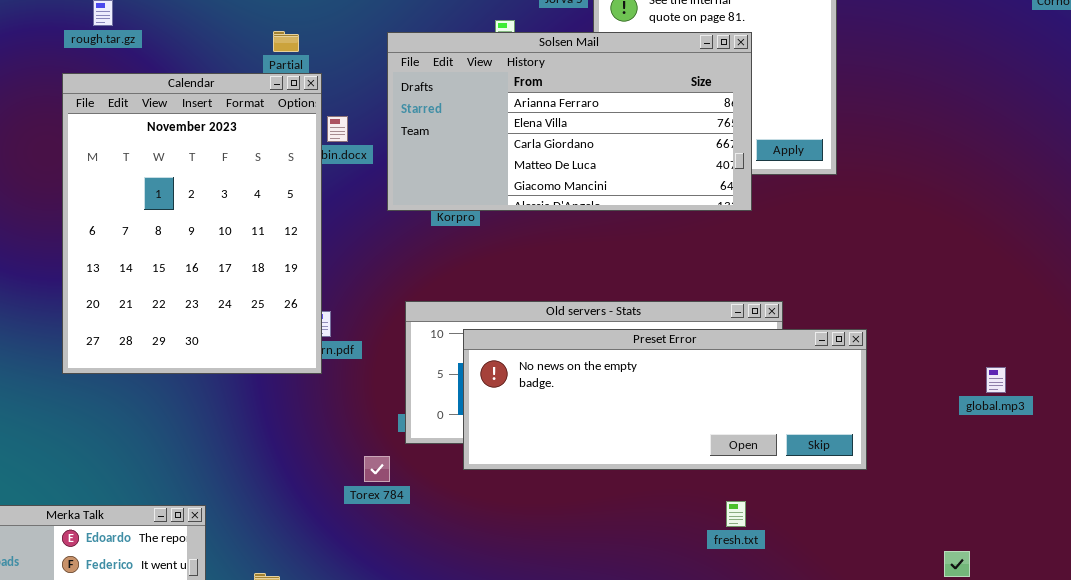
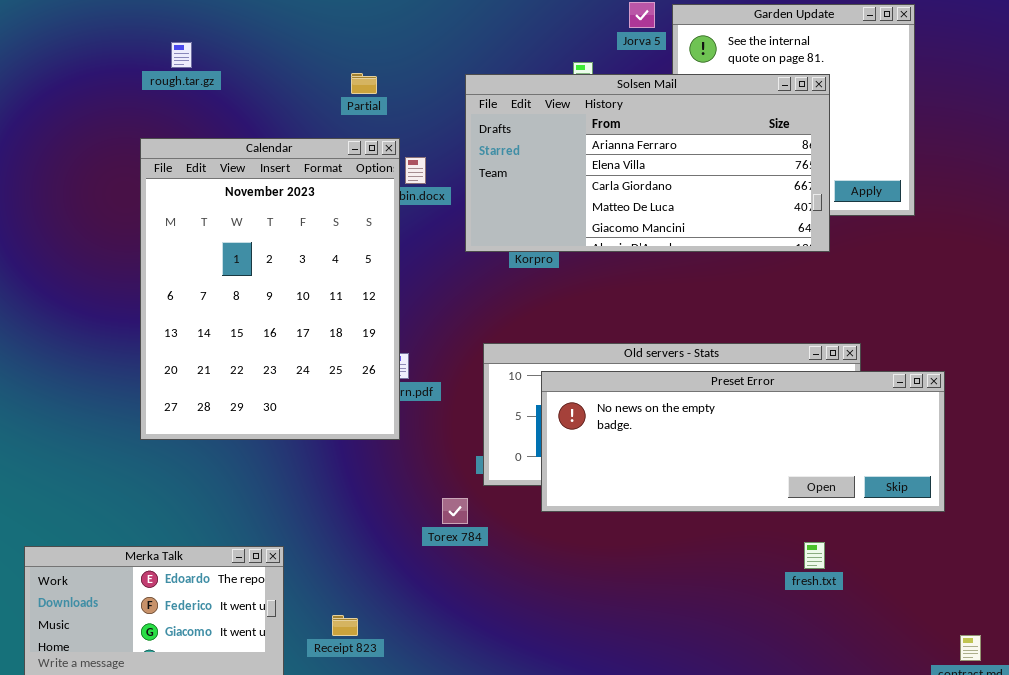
Calendar: [62,73,322,374] -> [140,138,400,440], moved

